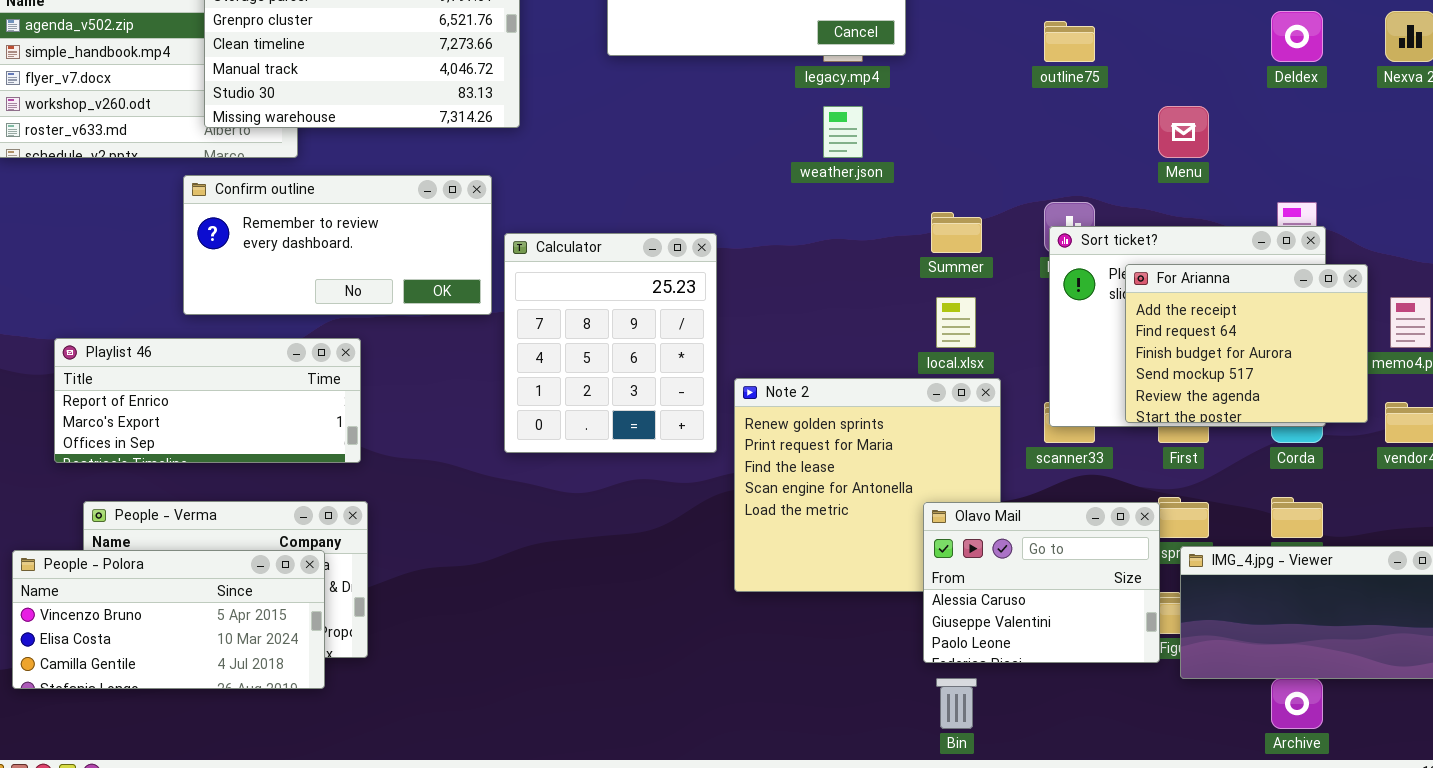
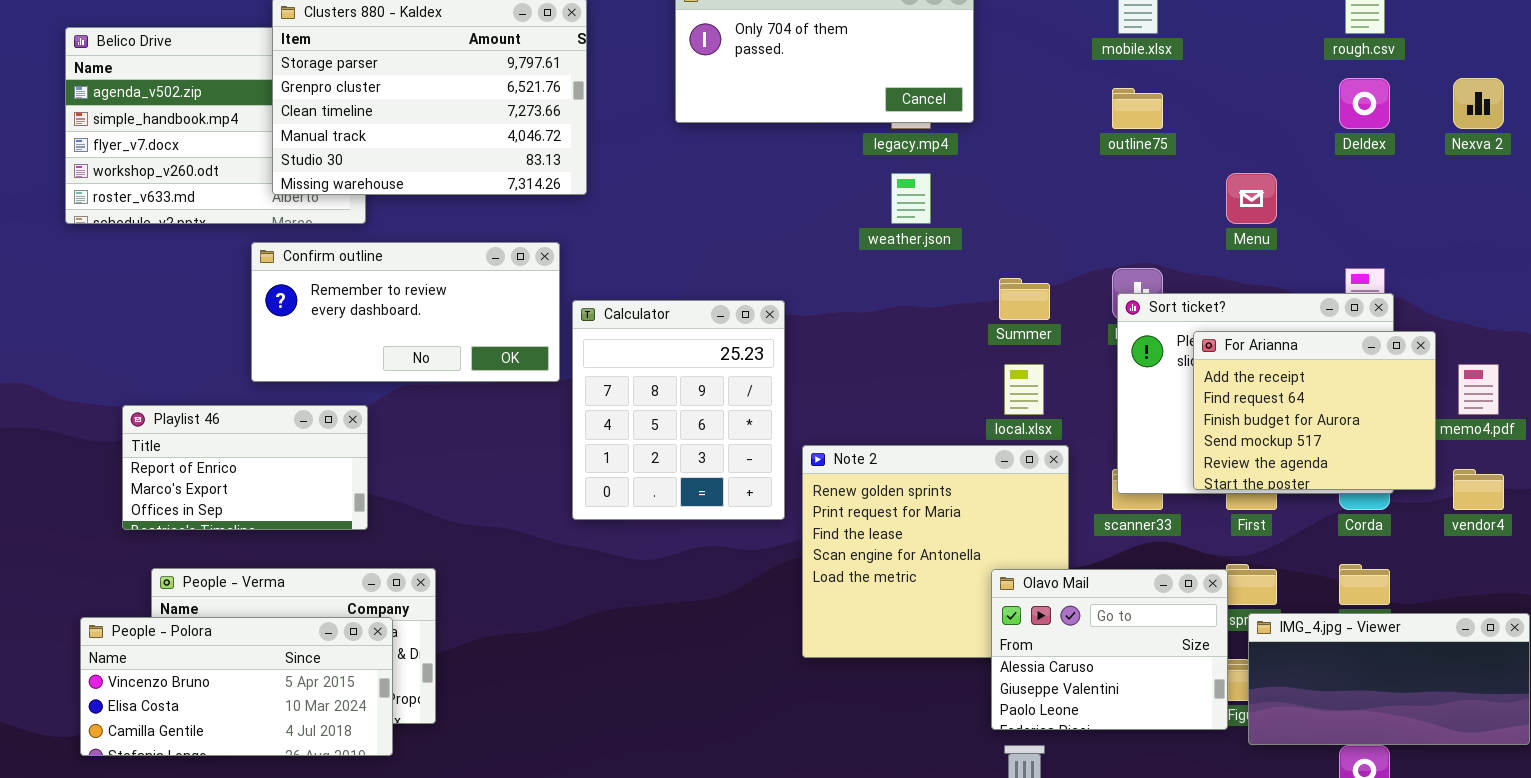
Playlist 46: [54,338,361,463] -> [122,405,368,530], resized

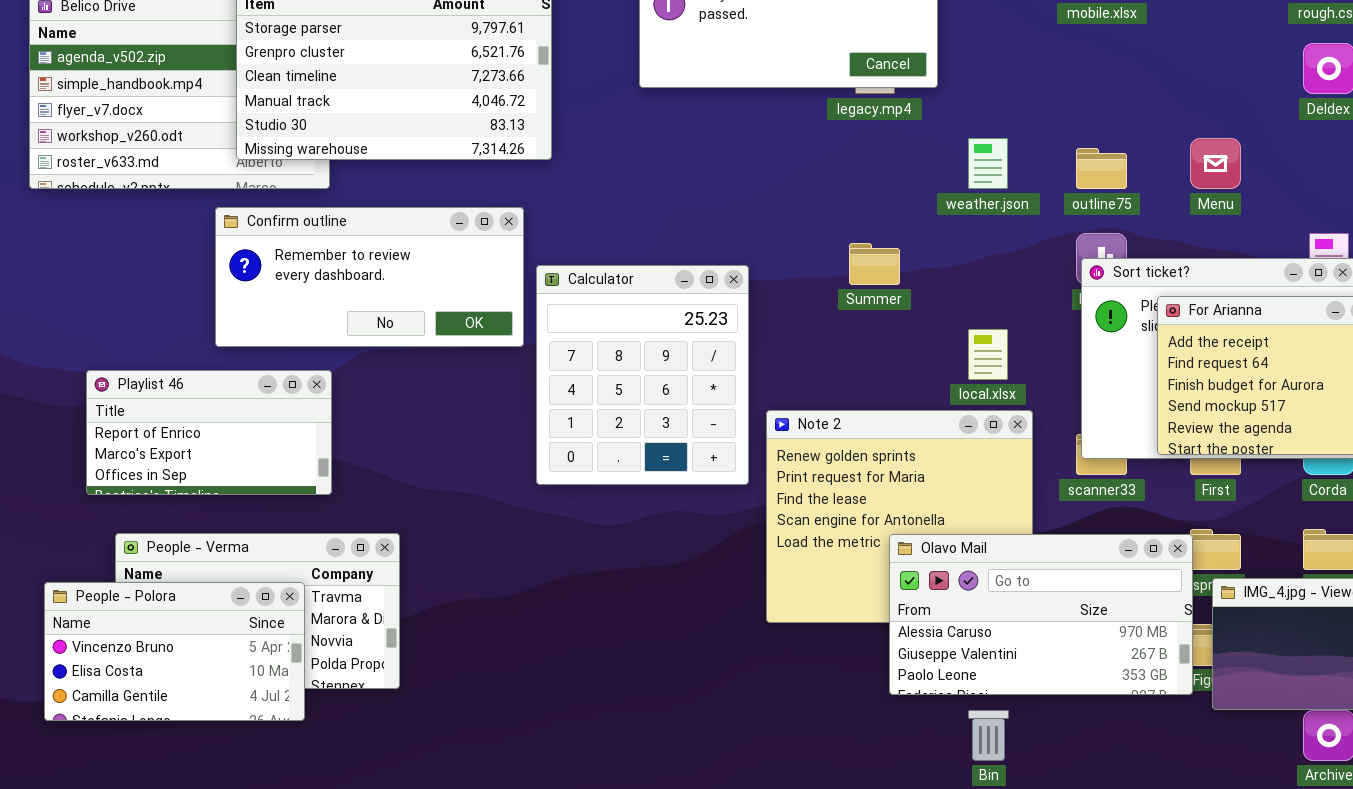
outline75: [1112,88,1163,129] -> [1076,148,1127,189], moved
weather.json: [891,173,931,224] -> [968,138,1008,189], moved
Summer: [999,278,1050,320] -> [849,243,900,285], moved
Olavo Mail: [991,569,1228,730] -> [889,534,1193,695], resized
People - Polora: [80,617,393,756] -> [44,582,305,721], resized

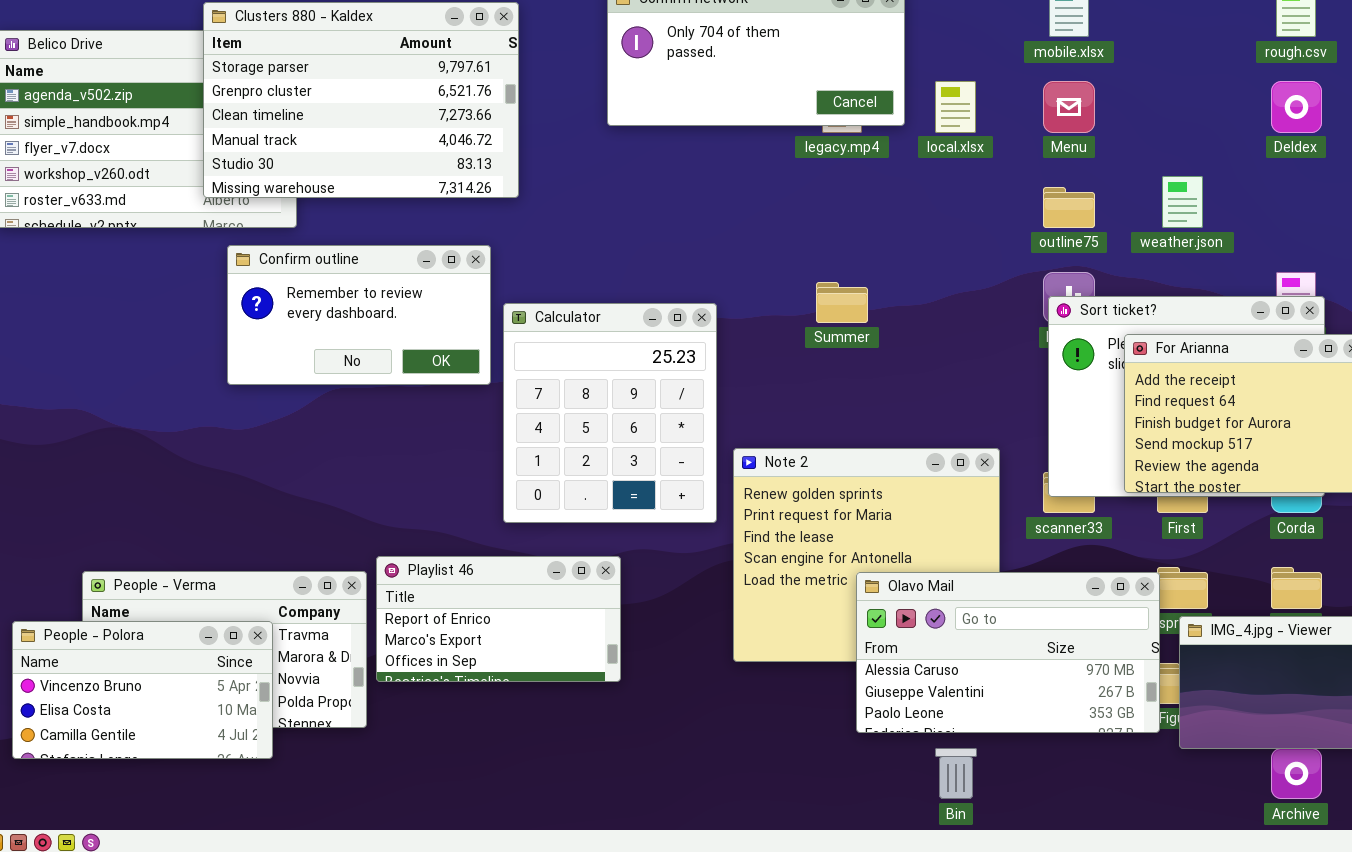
weather.json: [968,138,1008,189] -> [1162,176,1203,228], moved
Menu: [1190,138,1241,189] -> [1043,81,1095,133], moved
Confirm outline: [215,207,524,347] -> [227,245,491,385], resized
local.xlsx: [968,329,1008,380] -> [935,81,976,133], moved
Playlist 46: [86,370,332,495] -> [376,556,621,682], moved

